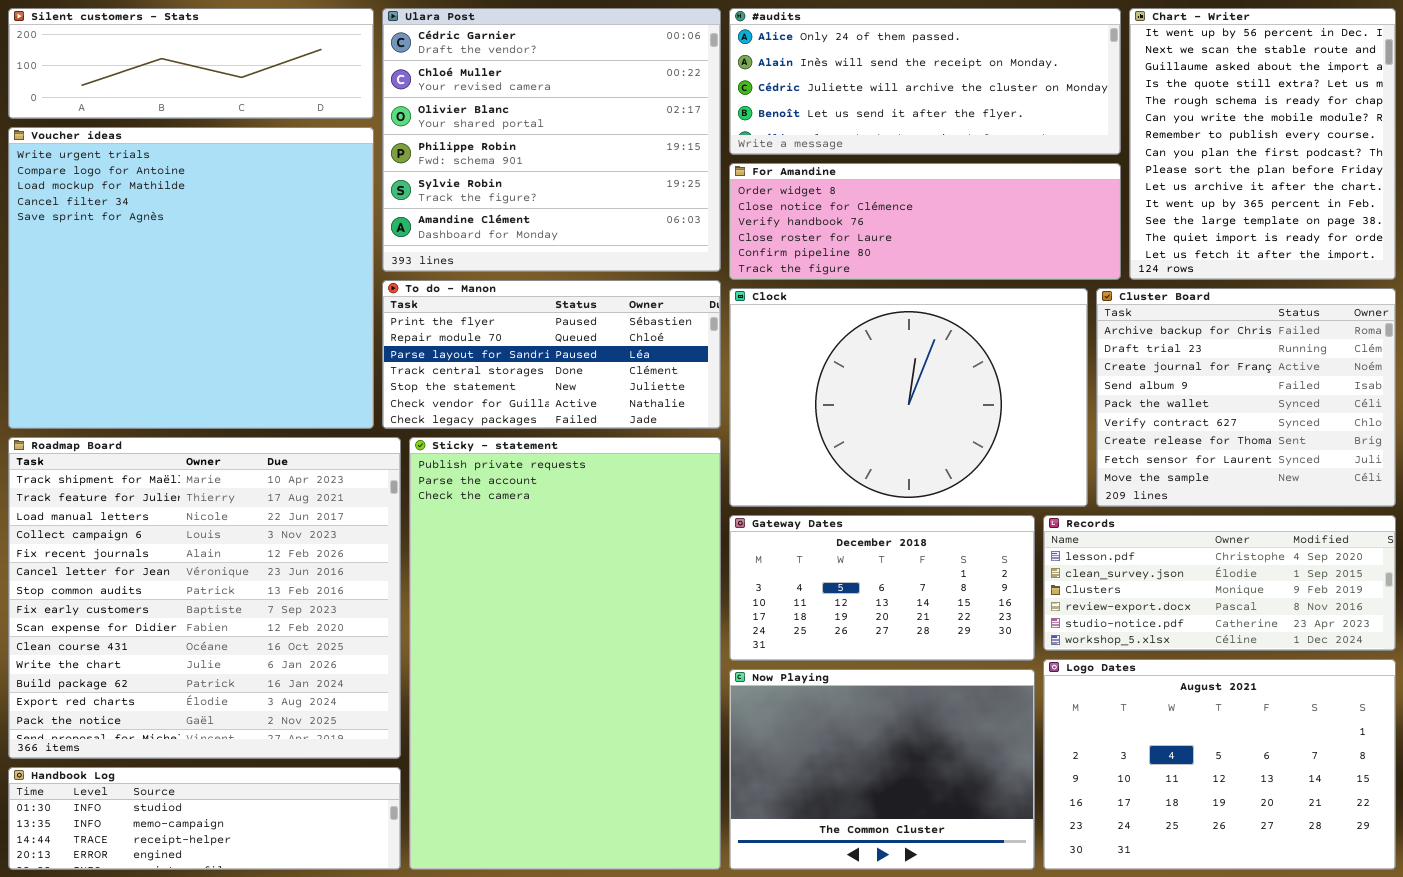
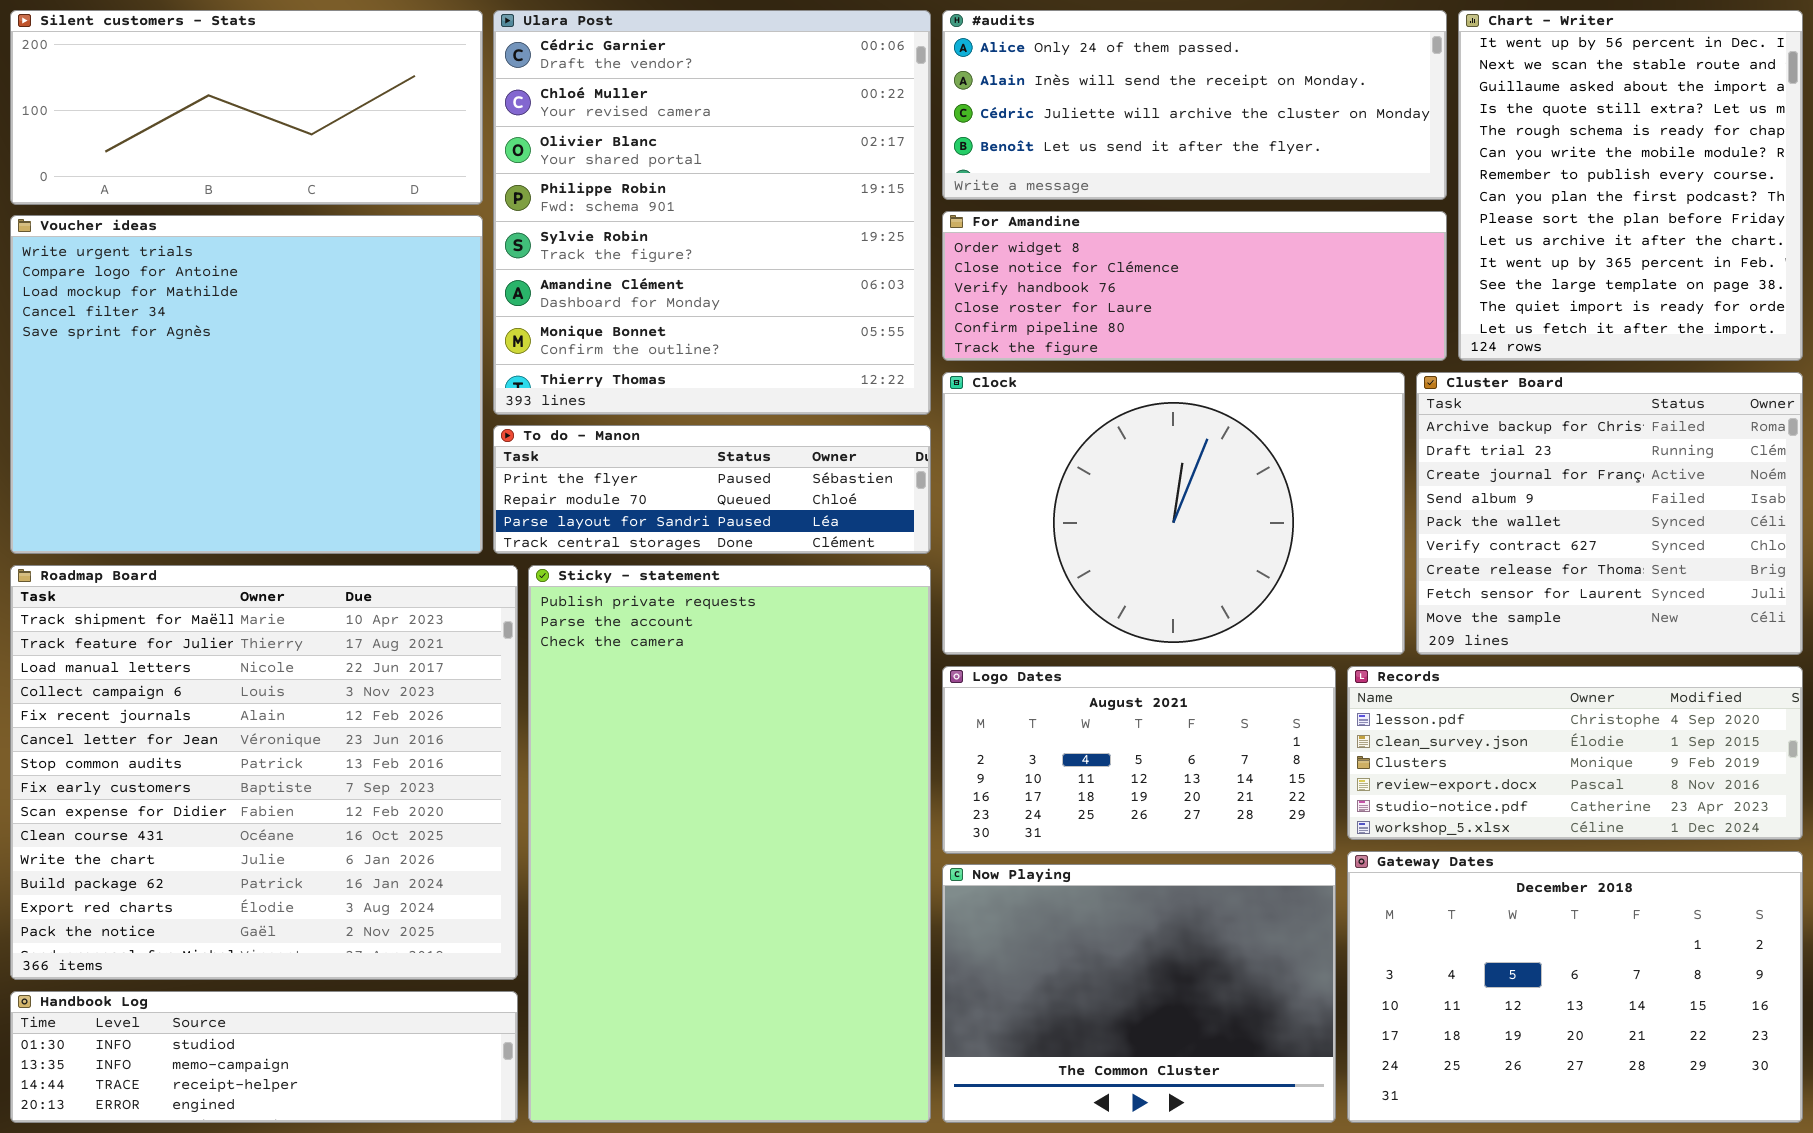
Silent customers - Stats: [8,8,374,119] -> [10,10,483,205], resized
Ulara Post: [382,8,721,272] -> [493,10,931,415], resized
Voucher ideas: [8,127,374,429] -> [10,215,483,554], resized
To do - Manon: [382,280,721,429] -> [493,425,931,554], resized
Gateway Dates: [729,515,1035,661] -> [1347,851,1803,1123], moved, resized
Logo Dates: [1043,659,1396,870] -> [942,666,1336,854], moved, resized

